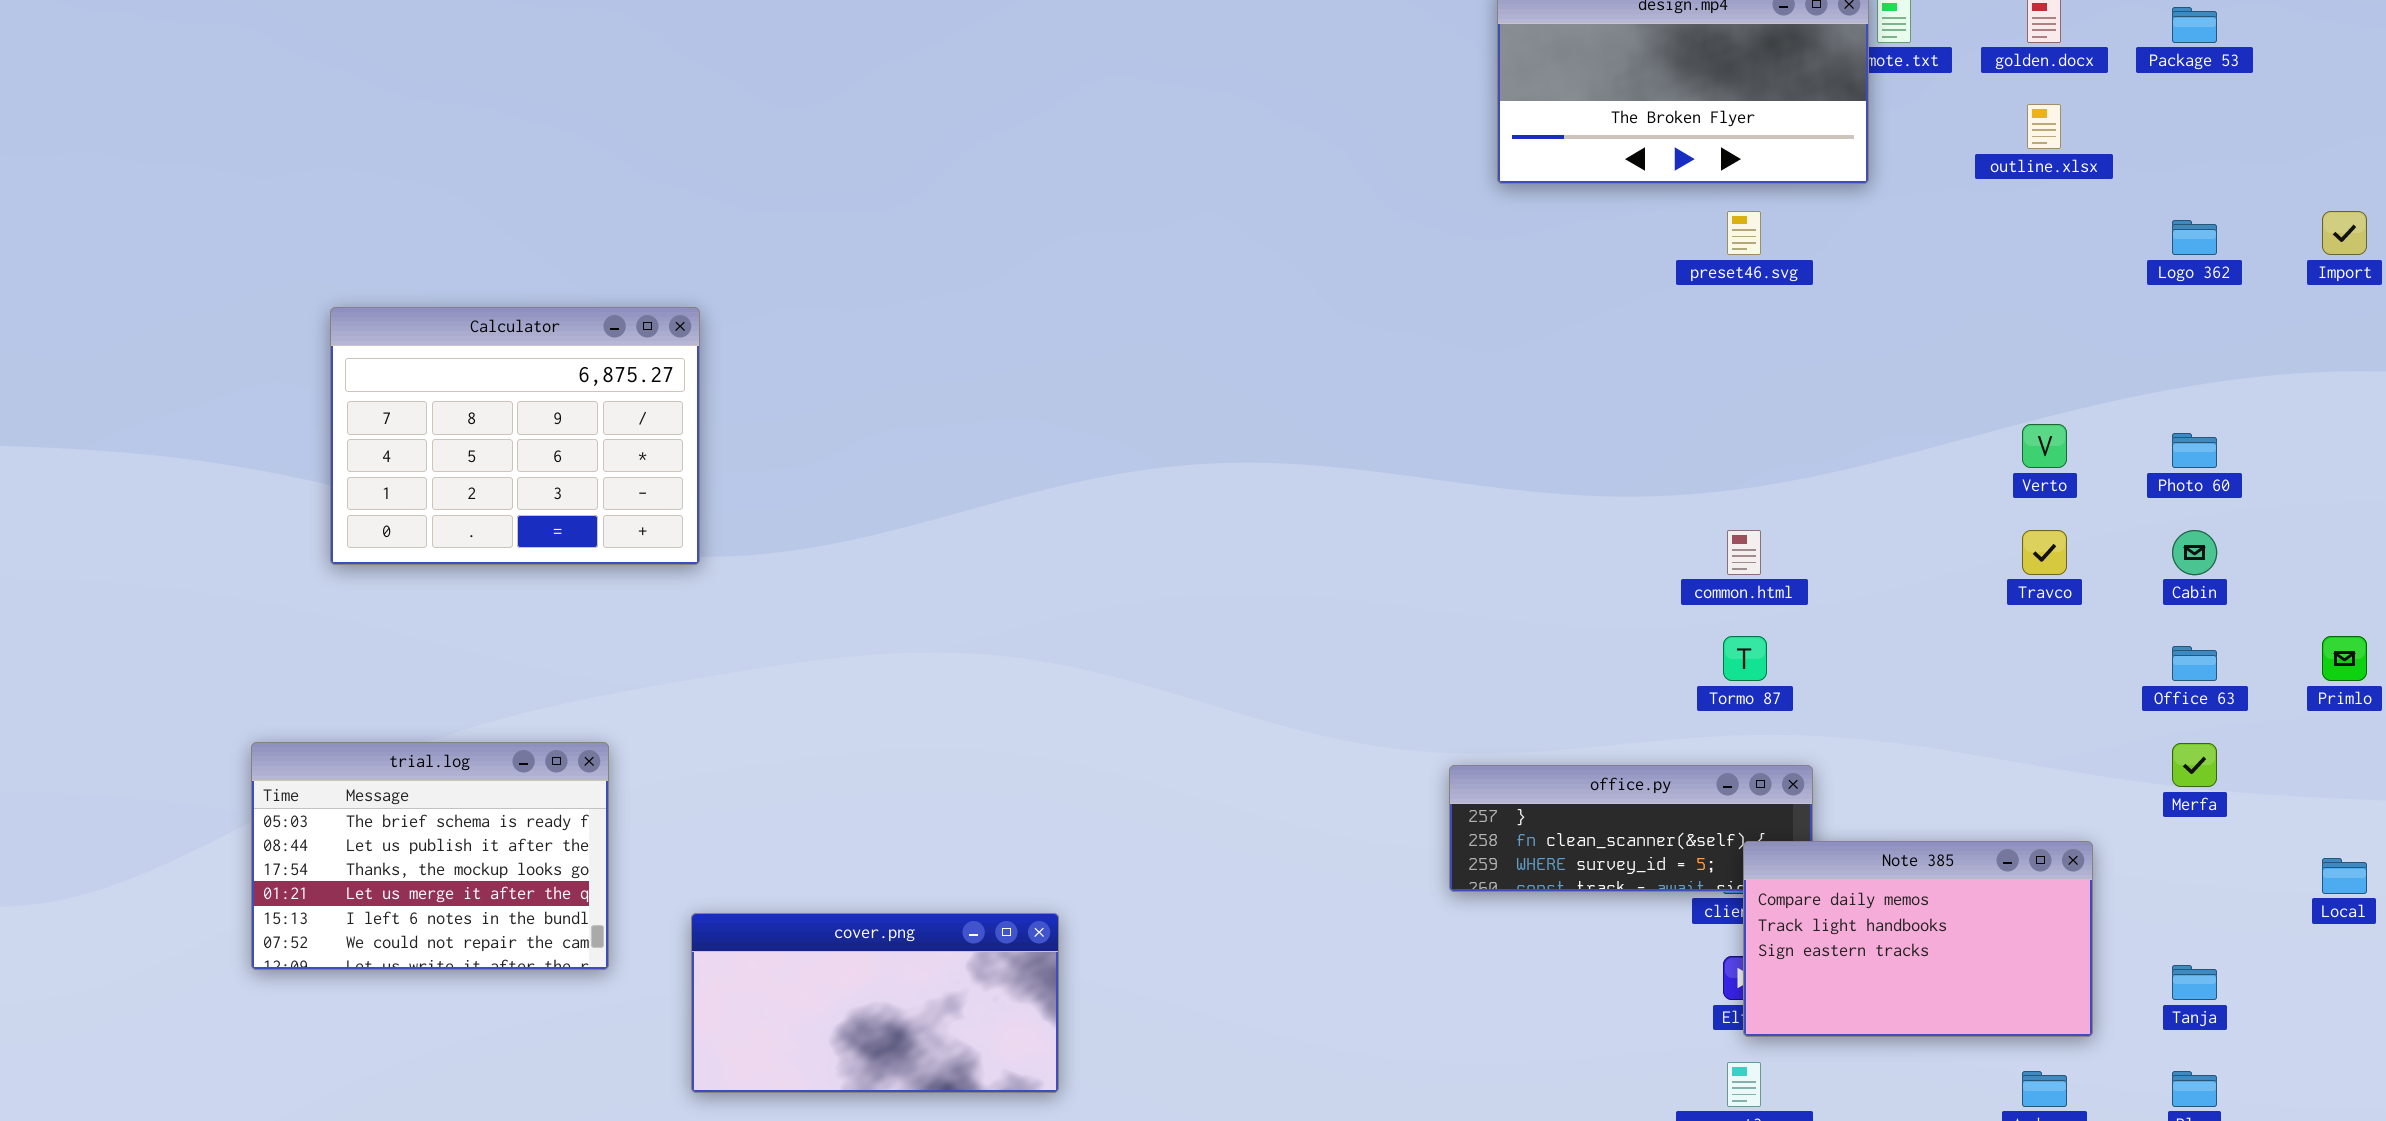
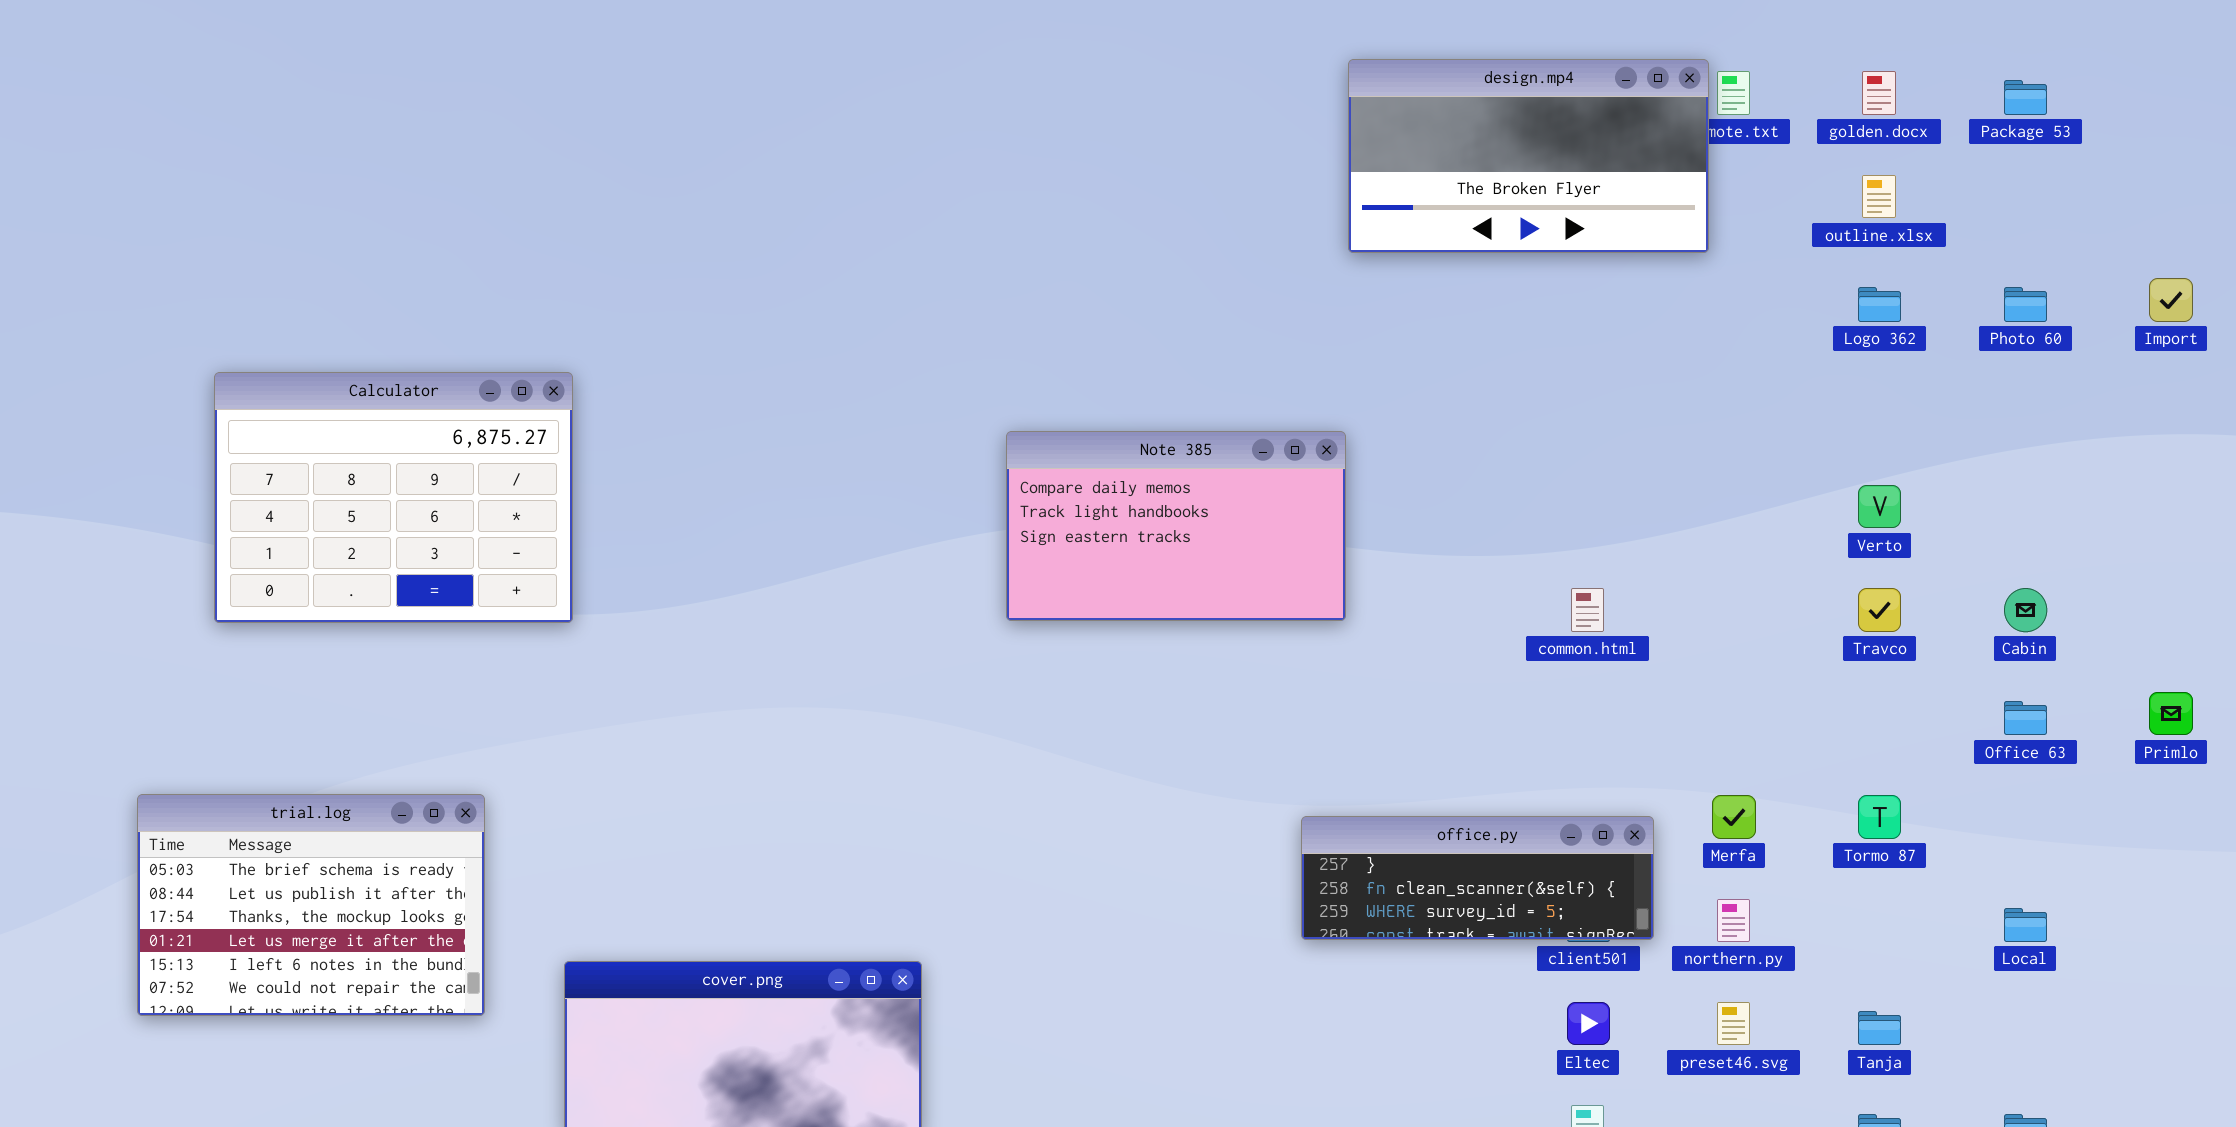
preset46.svg: [1727,211,1761,255] -> [1717,1002,1750,1045], moved
Logo 362: [2172,220,2217,255] -> [1858,287,1901,322], moved
Photo 60: [2172,433,2217,468] -> [2004,287,2047,322], moved
Tormo 87: [1723,636,1767,681] -> [1858,795,1901,839], moved
Merfa: [2172,743,2217,787] -> [1712,795,1756,839], moved
Note 385: [1743,841,2093,1037] -> [1006,431,1346,621], moved
Local: [2322,858,2367,894] -> [2004,908,2047,942], moved
Tanja: [2172,965,2217,1000] -> [1858,1011,1901,1045], moved

